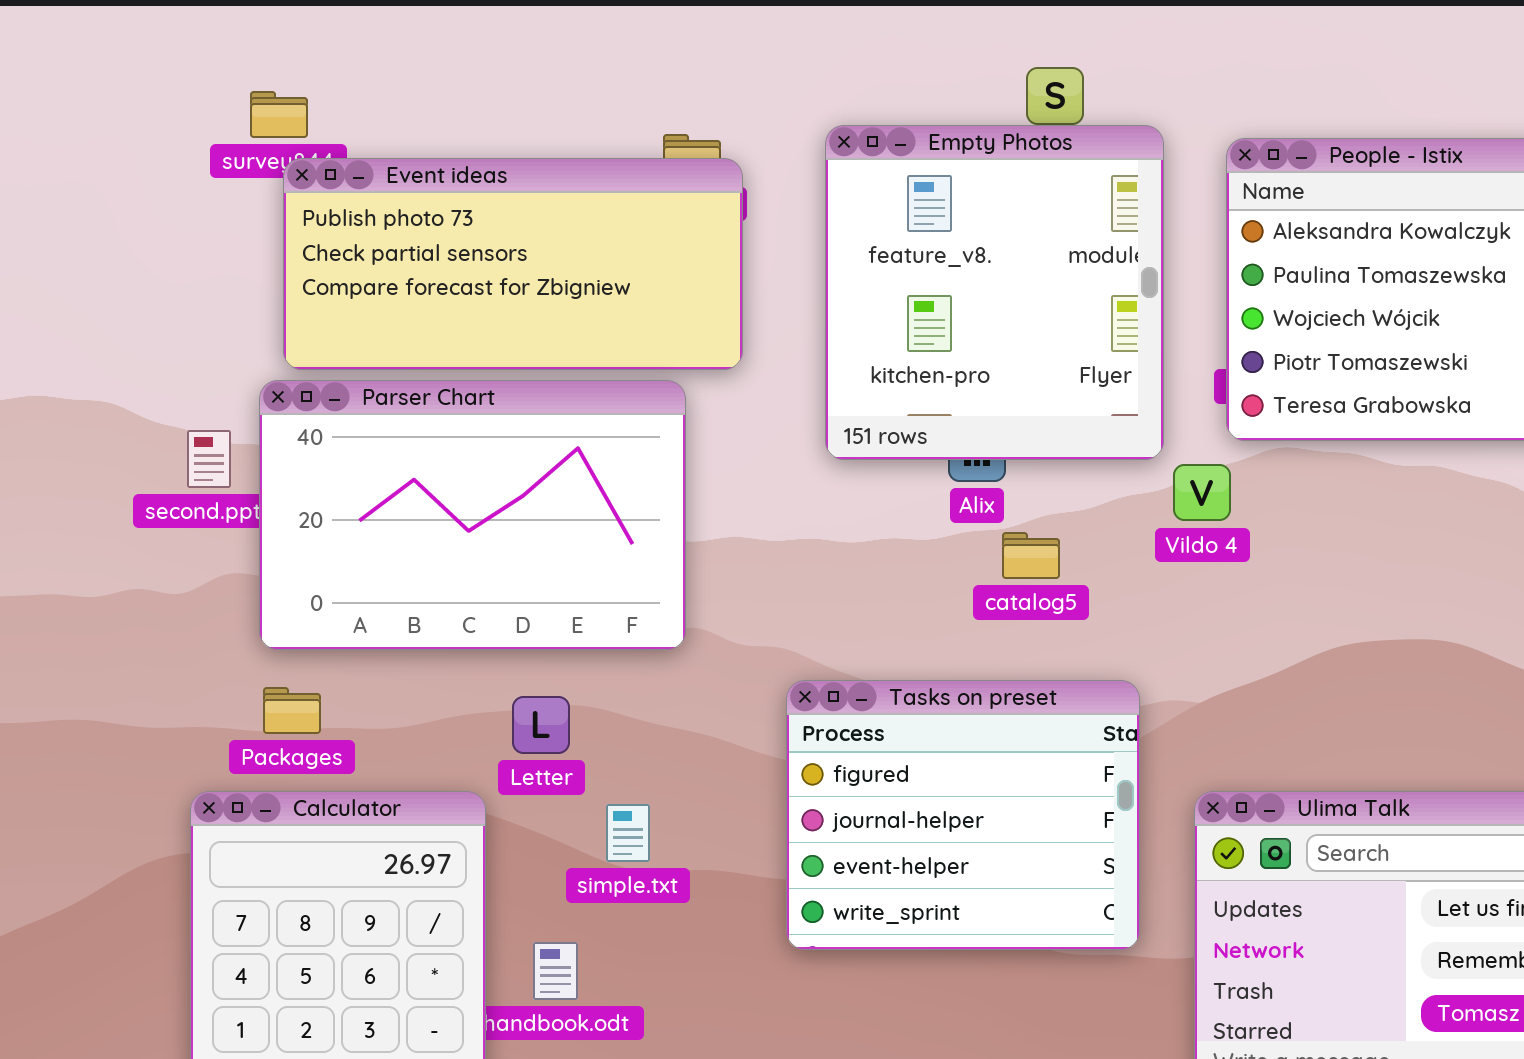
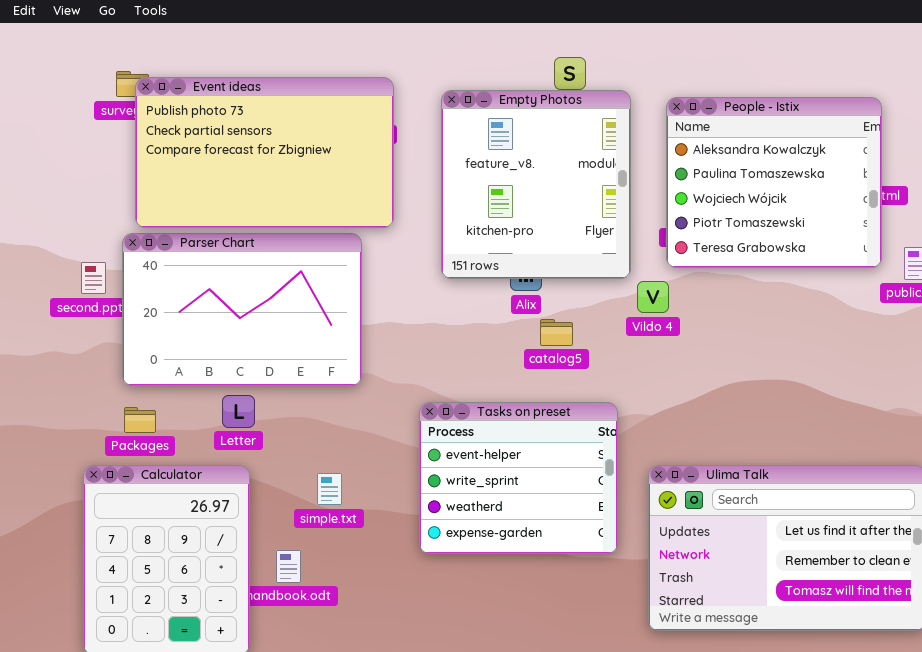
Event ideas: [283,158,743,370] -> [135,77,394,228], resized
Tasks on preset: [786,680,1140,950] -> [419,402,618,554], scrolled down 2 rows
Letter: [512,696,570,754] -> [222,395,255,428], moved

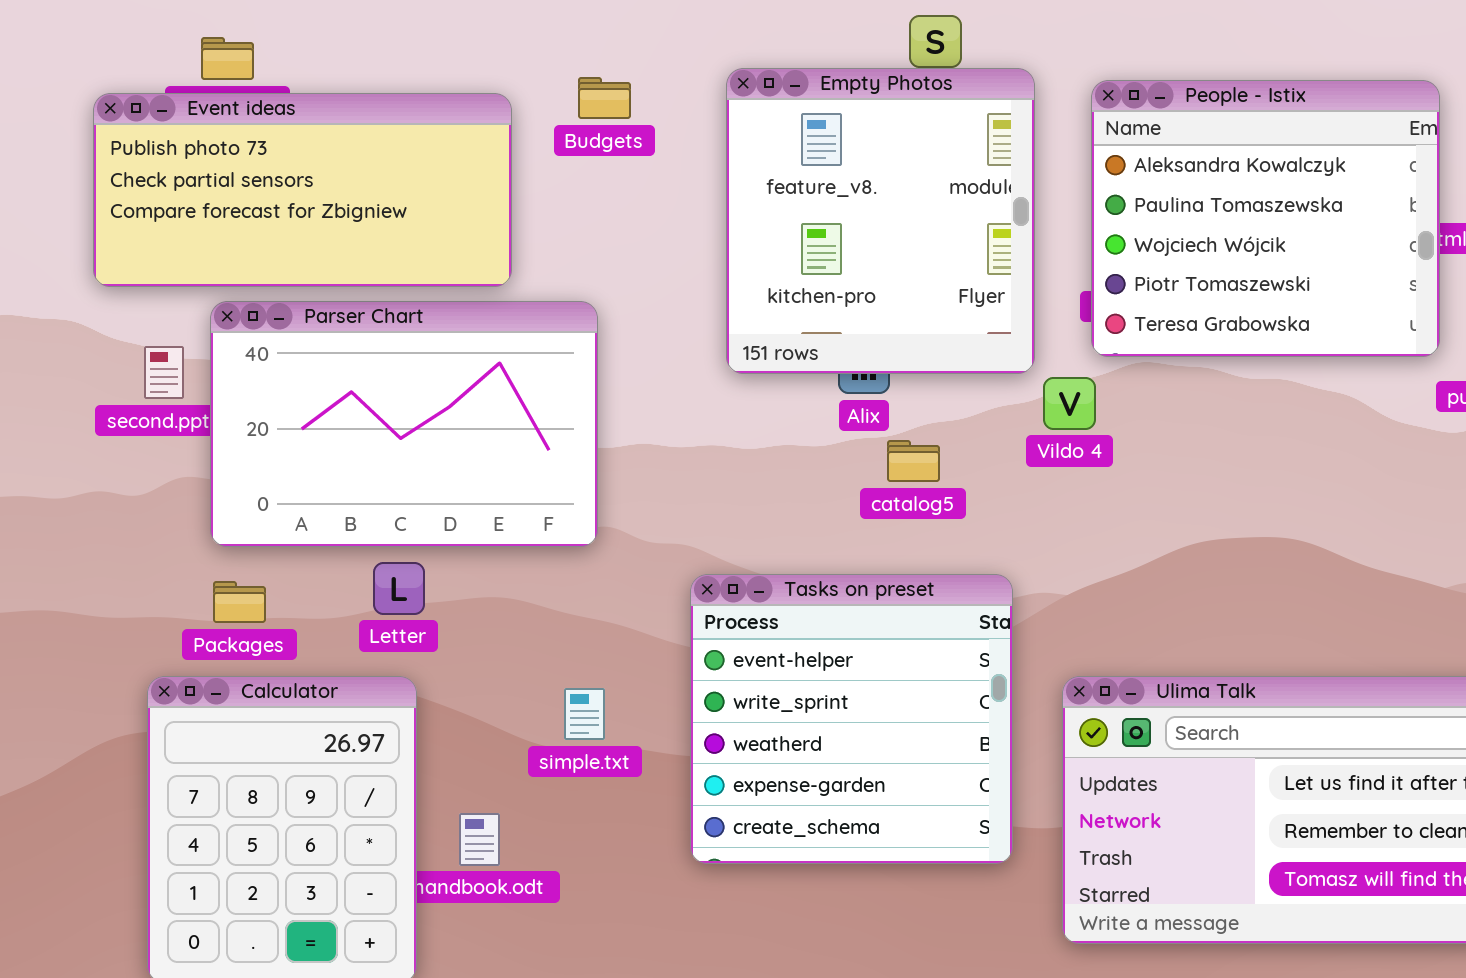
Event ideas: [135,77,394,228] -> [93,93,512,287], moved, resized
Tasks on preset: [419,402,618,554] -> [690,574,1013,864], resized
simple.txt: [317,473,342,505] -> [564,688,605,740], moved

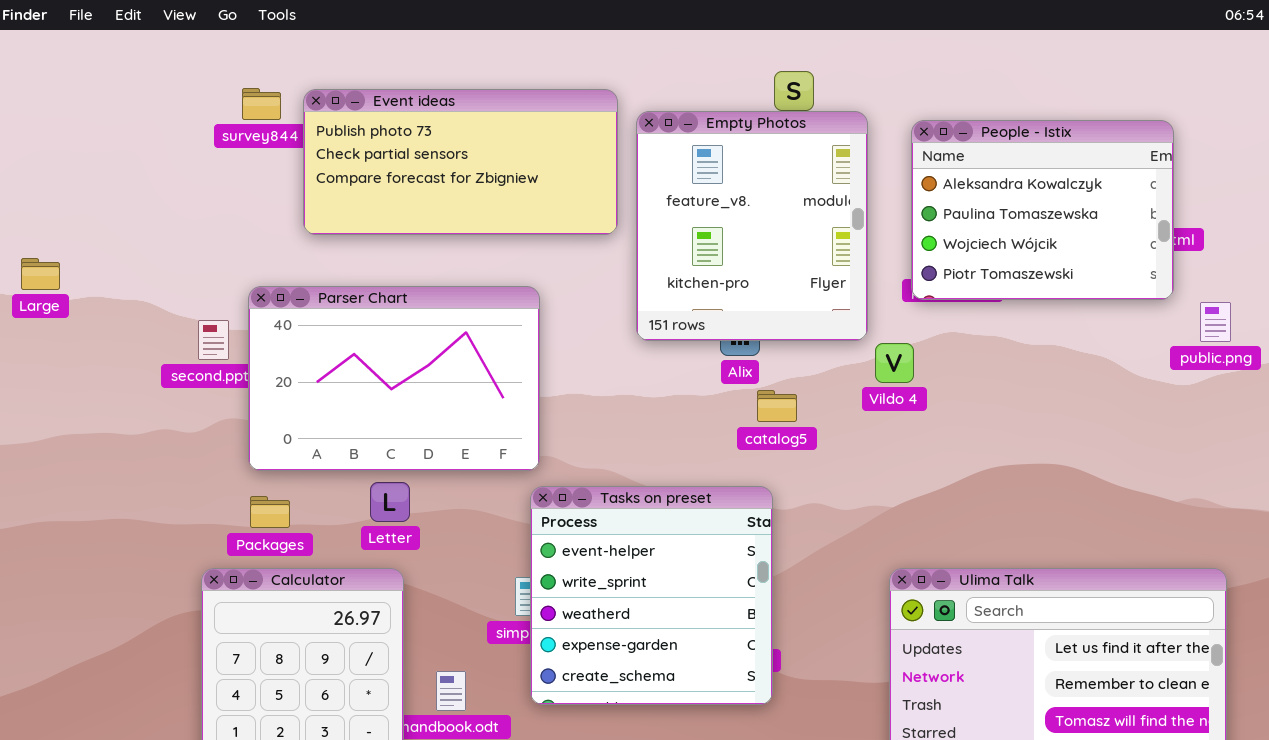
People - Istix: [1091,80,1440,357] -> [911,120,1174,300], resized
Event ideas: [93,93,512,287] -> [303,89,618,235], moved
Tasks on preset: [690,574,1013,864] -> [530,486,773,705], moved

